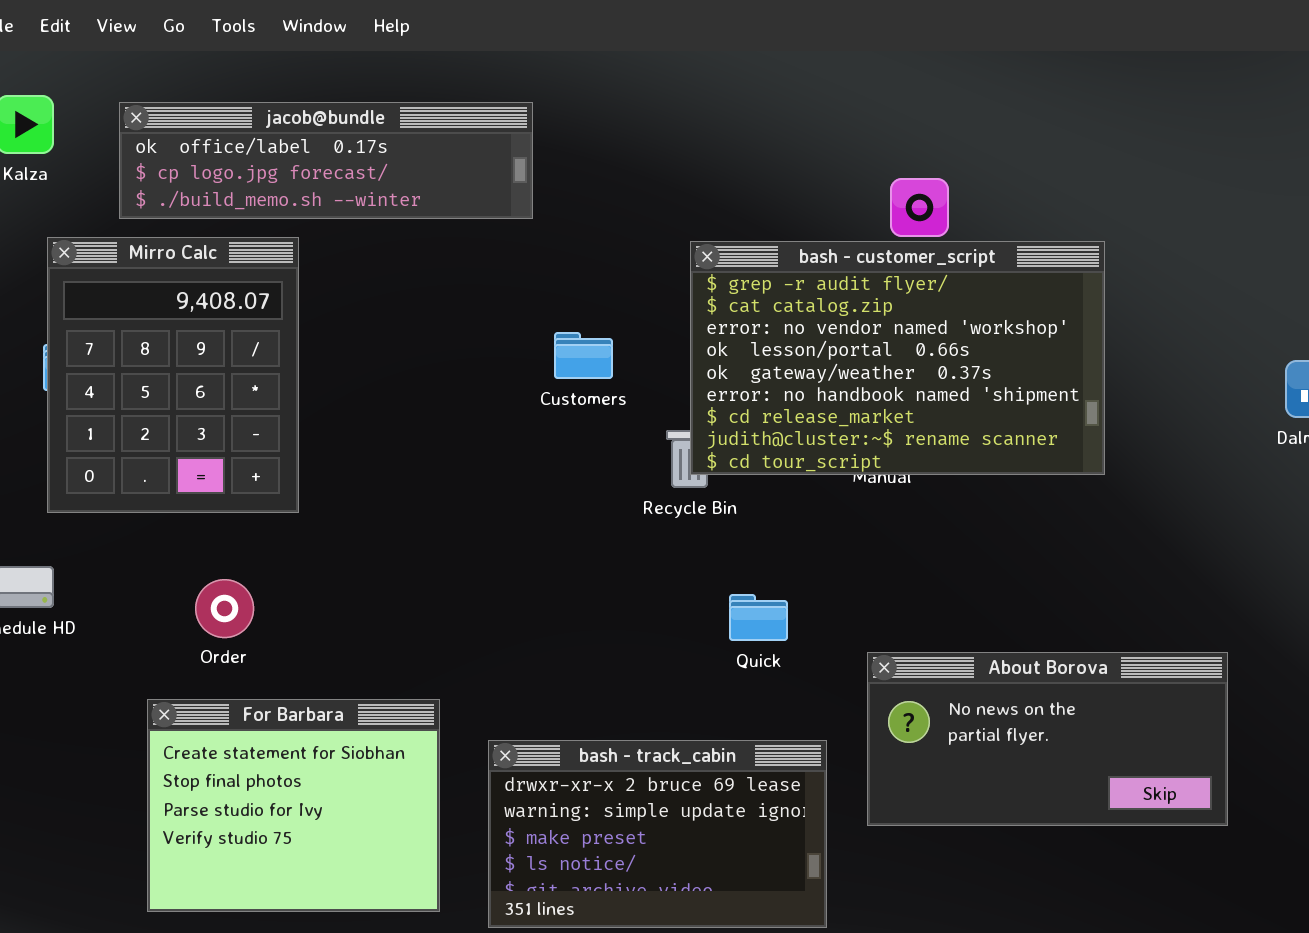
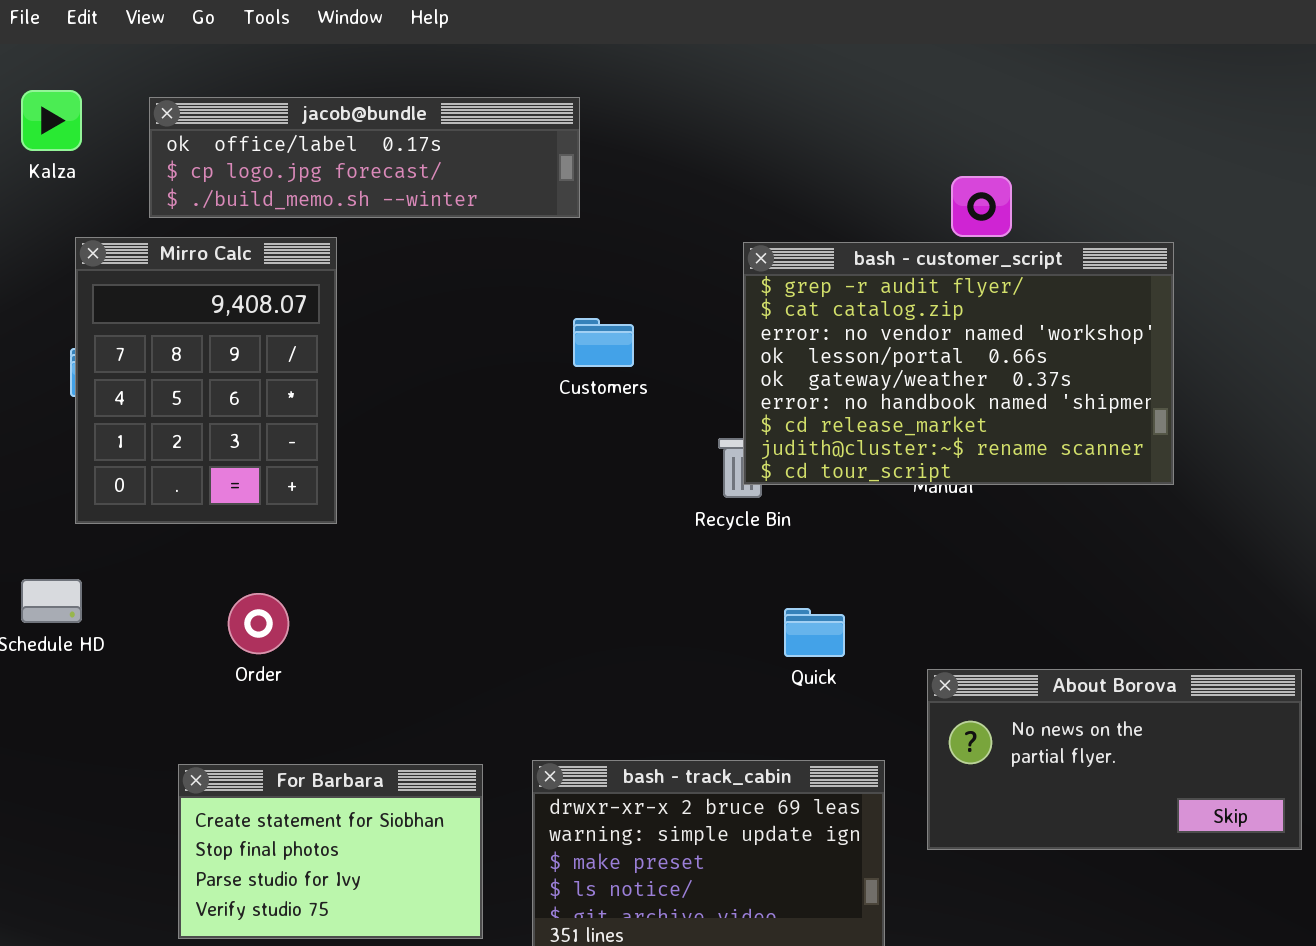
Customers: [554,332,613,379] -> [573,318,634,367], moved
For Barbara: [147,699,440,912] -> [178,764,483,939], resized

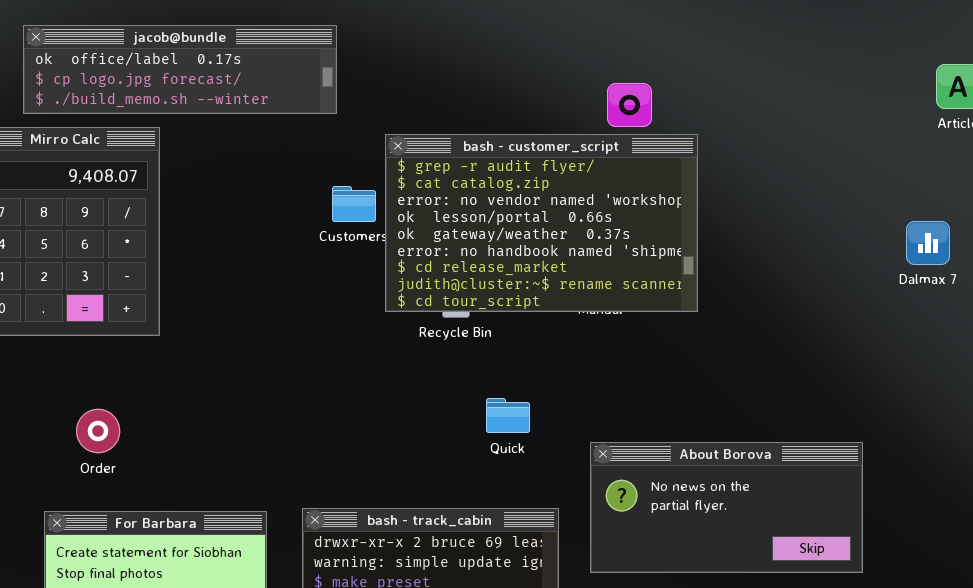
bash - customer_script: [743,242,1174,485] -> [385,134,698,312], moved
Order: [228,593,289,654] -> [76,409,120,453], moved

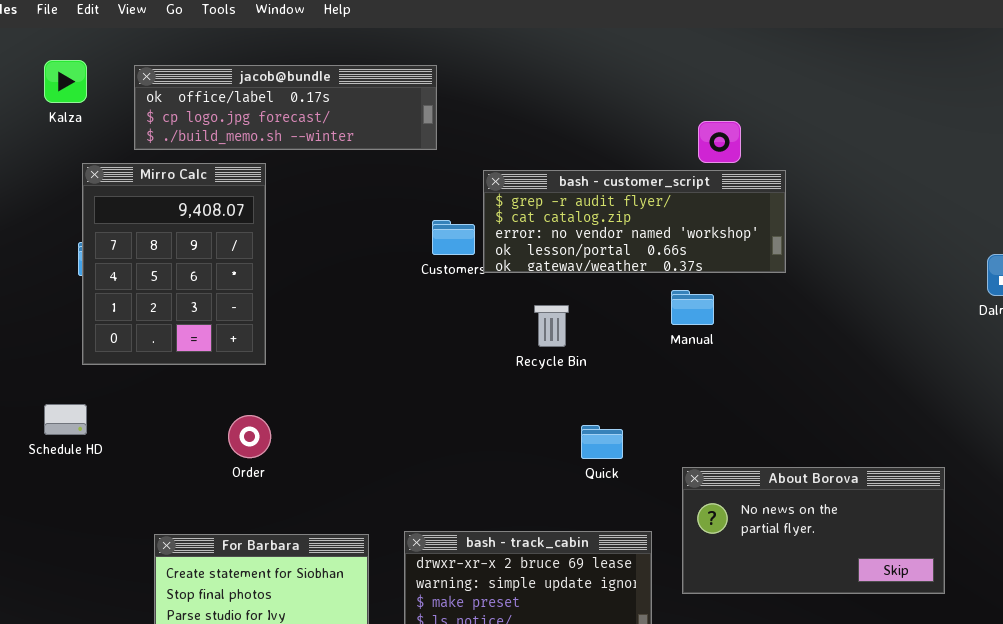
bash - customer_script: [385,134,698,312] -> [483,170,786,273], resized
Order: [76,409,120,453] -> [228,415,271,458], moved

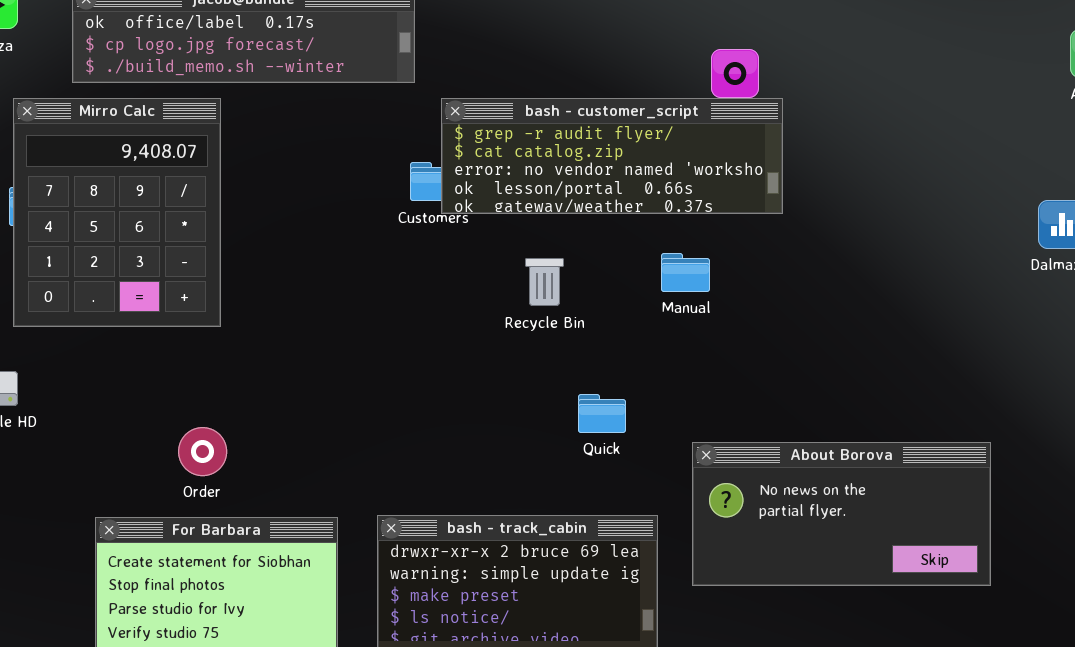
bash - customer_script: [483,170,786,273] -> [441,98,783,214], moved
Manual: [671,290,714,325] -> [661,253,710,292], moved
Order: [228,415,271,458] -> [178,427,227,476], moved

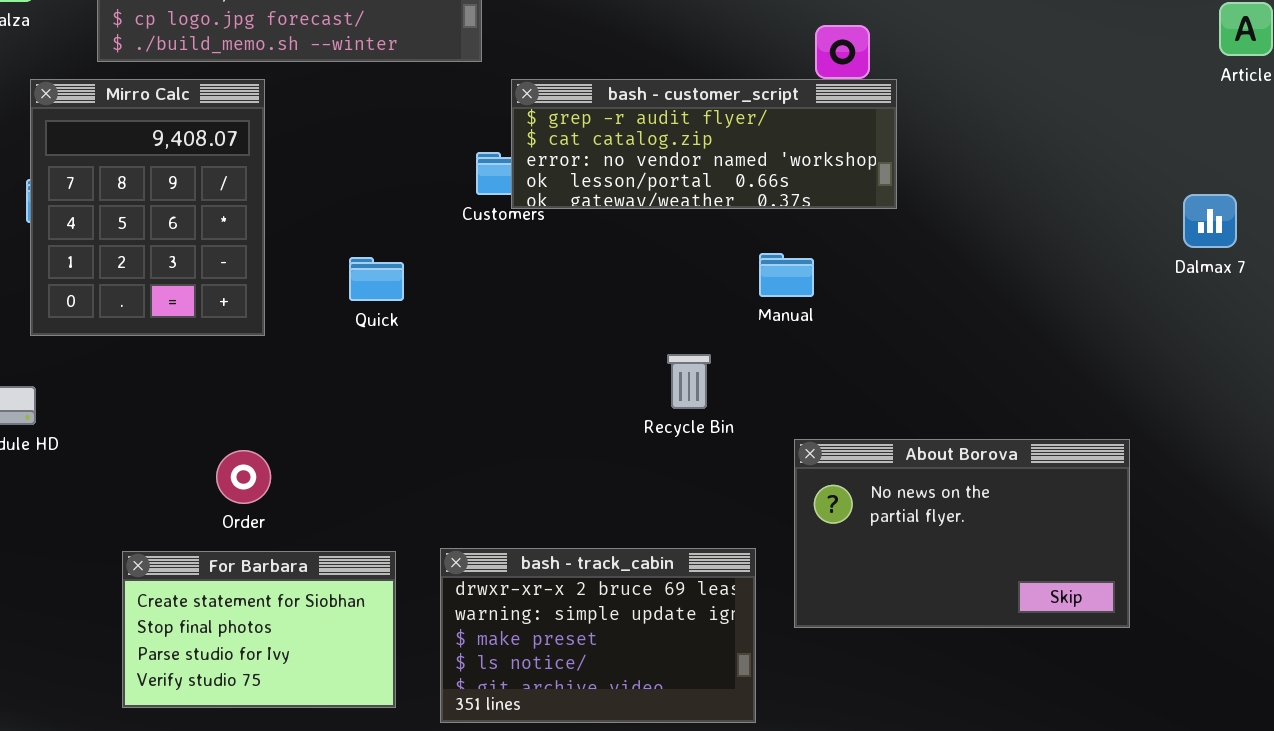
Recycle Bin: [525,258,564,306] -> [667,354,711,409], moved
Quick: [578,394,626,433] -> [349,257,404,301], moved
About Borova: [692,442,991,586] -> [794,439,1130,628], resized

